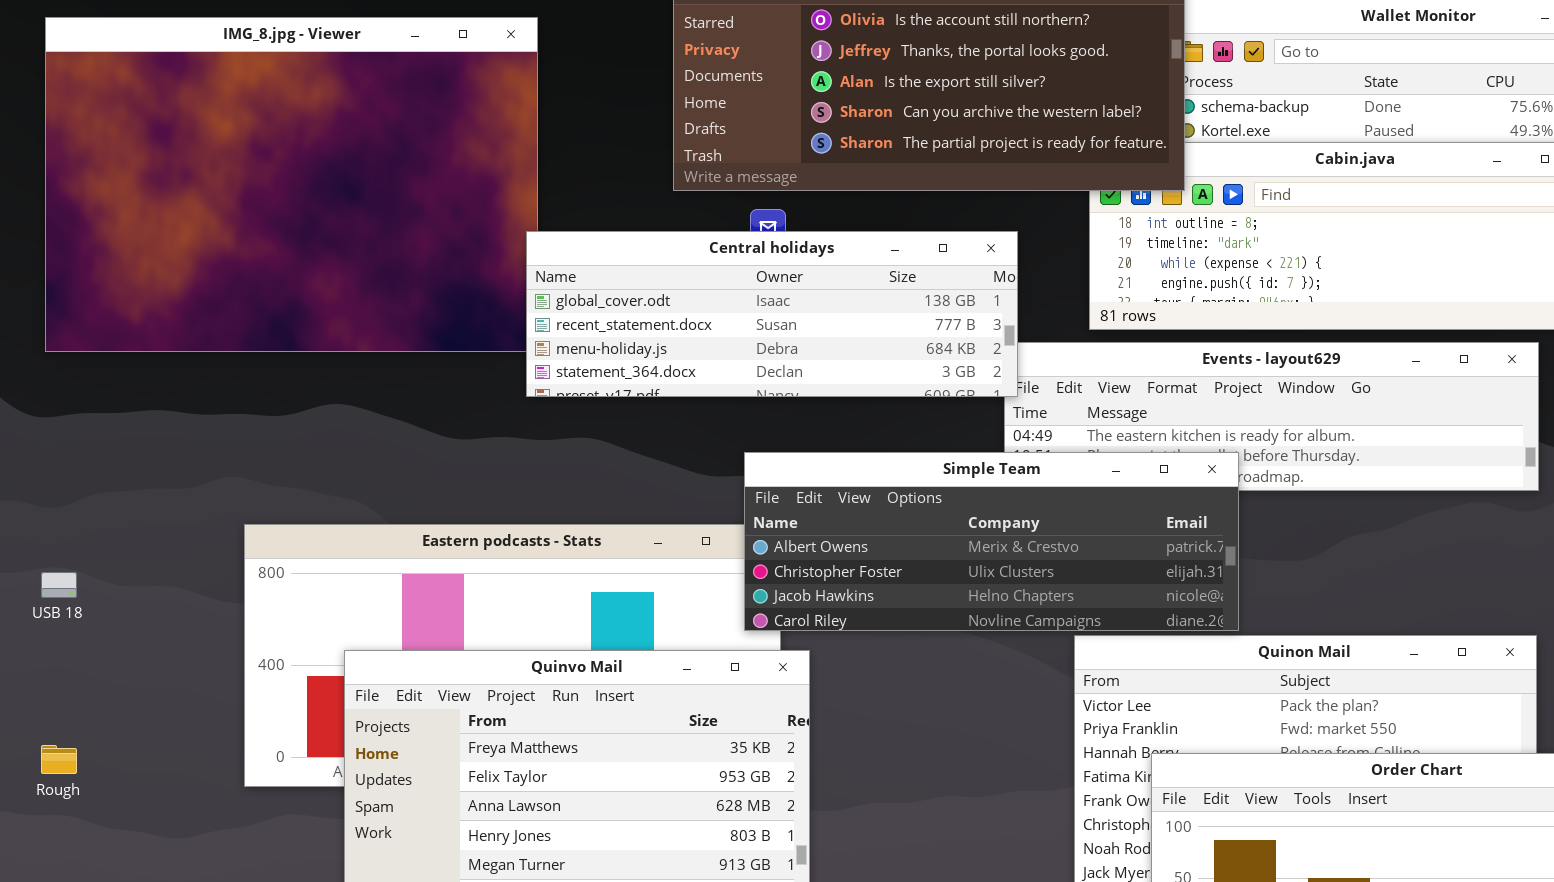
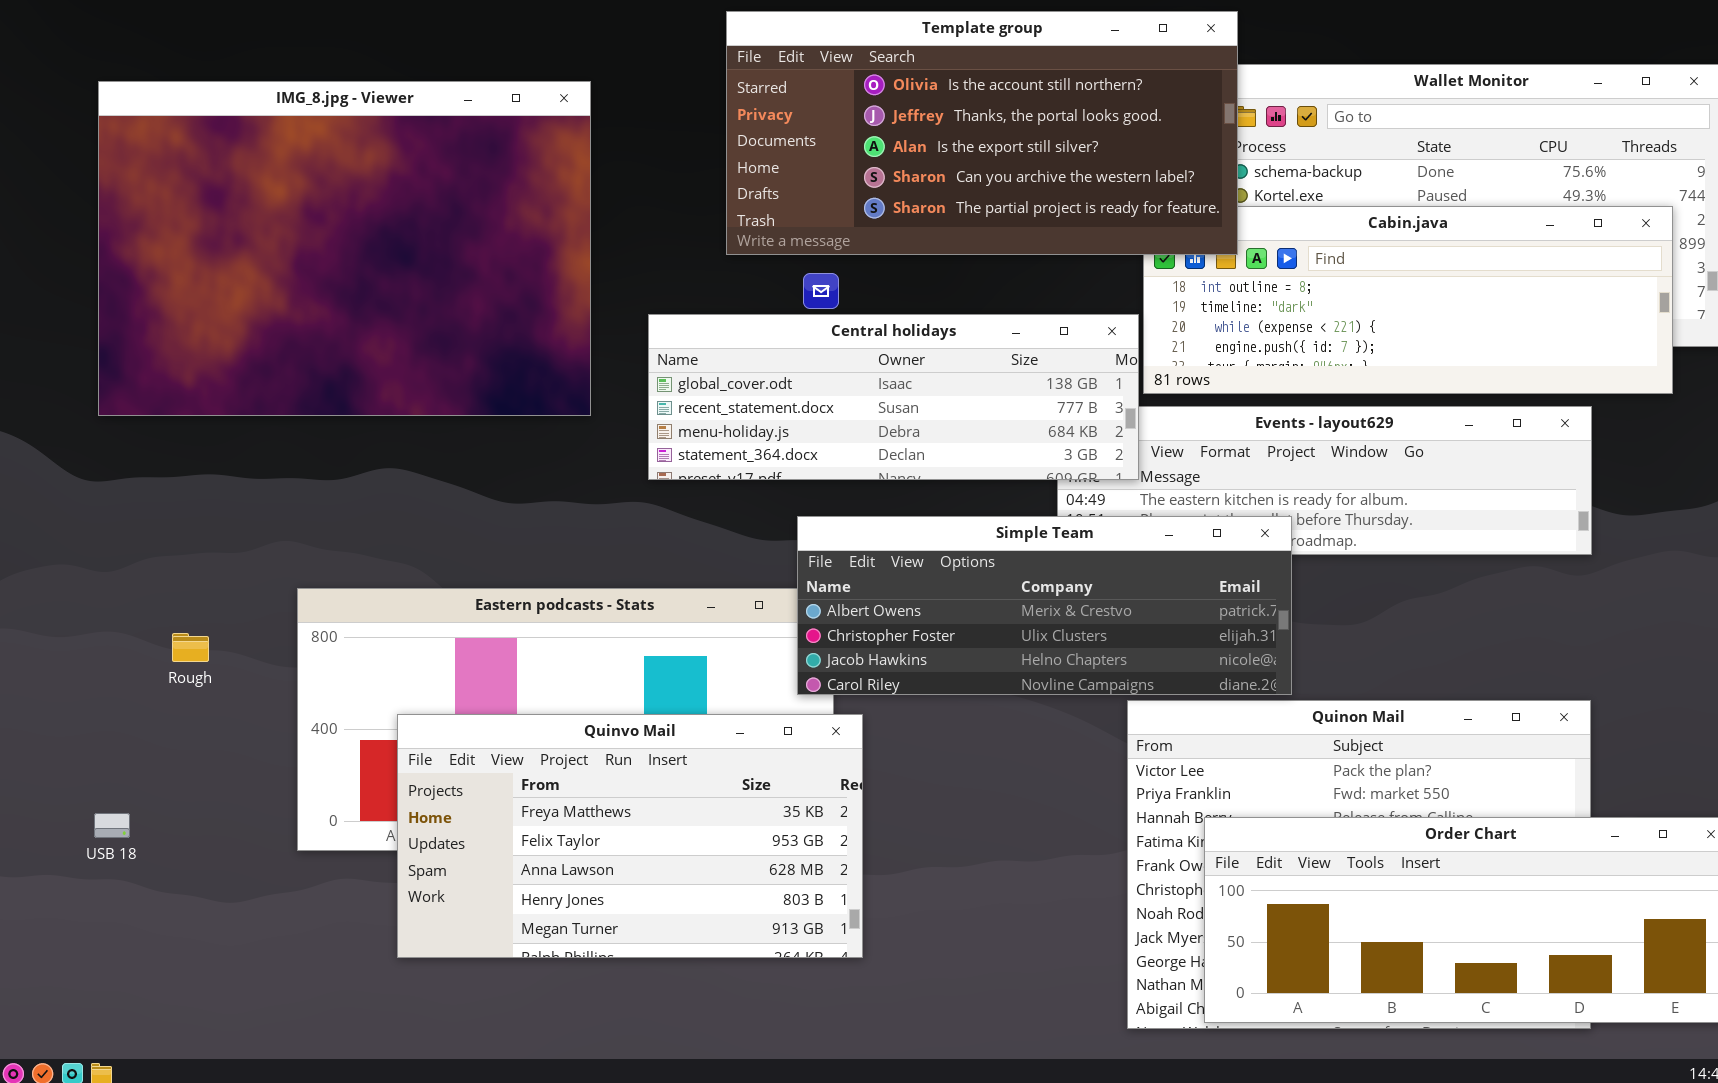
Central holidays: [526,231,1018,397] -> [648,314,1139,480], moved
USB 18: [41,572,77,598] -> [94,813,130,838], moved
Rough: [41,745,77,774] -> [172,633,209,662], moved

